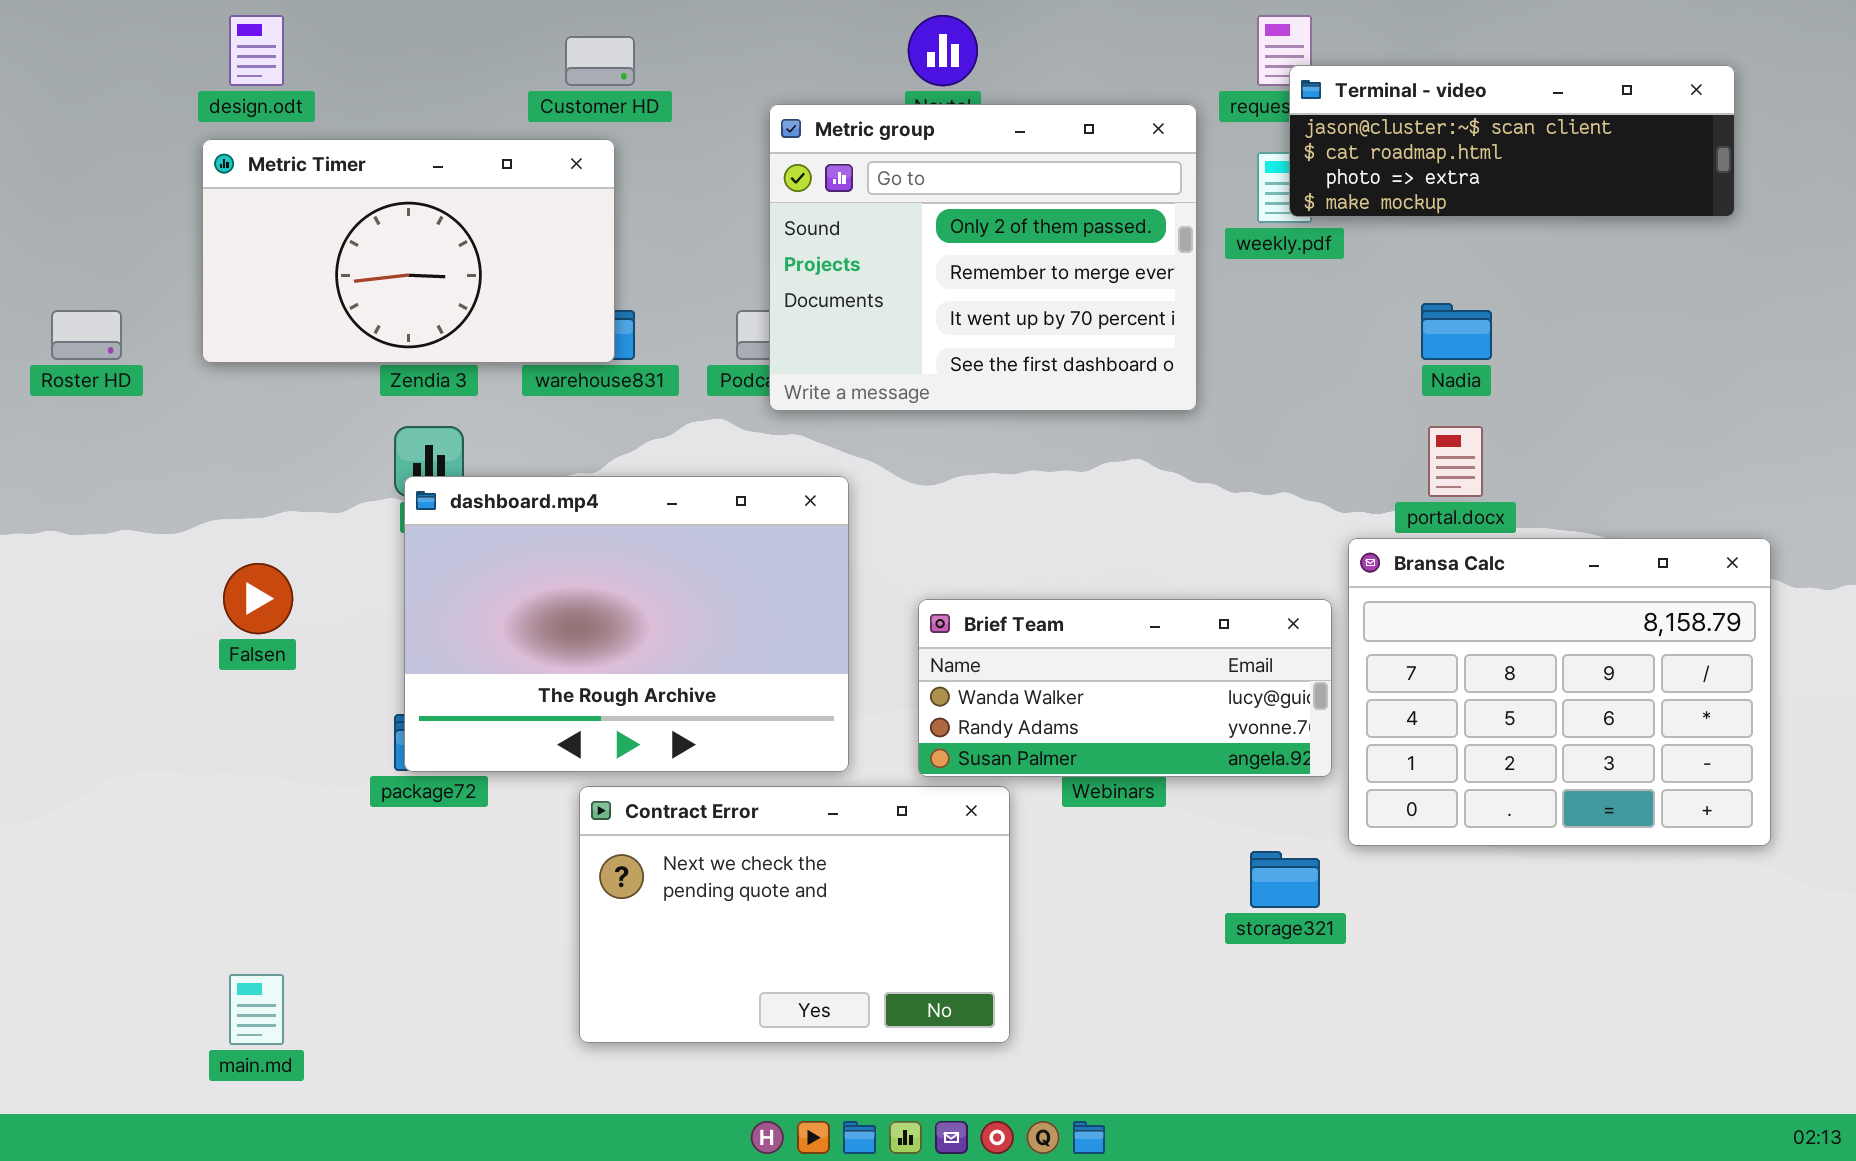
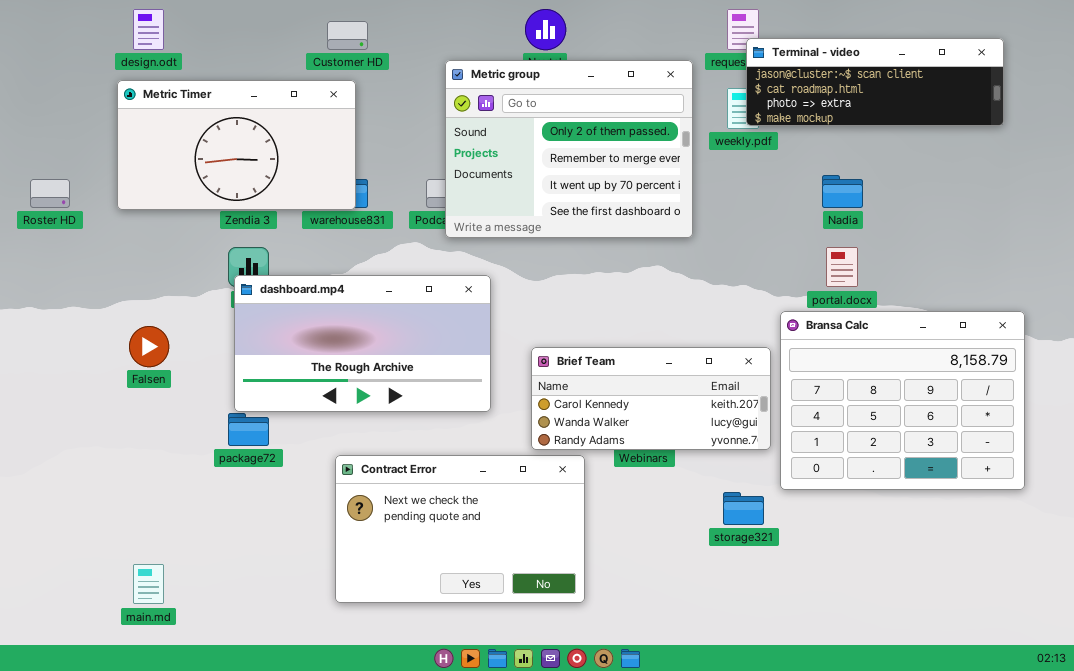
dashboard.mp4: [404,476,849,772] -> [234,275,491,412], resized
Brief Team: [918,599,1332,777] -> [531,347,771,450], scrolled up 1 row

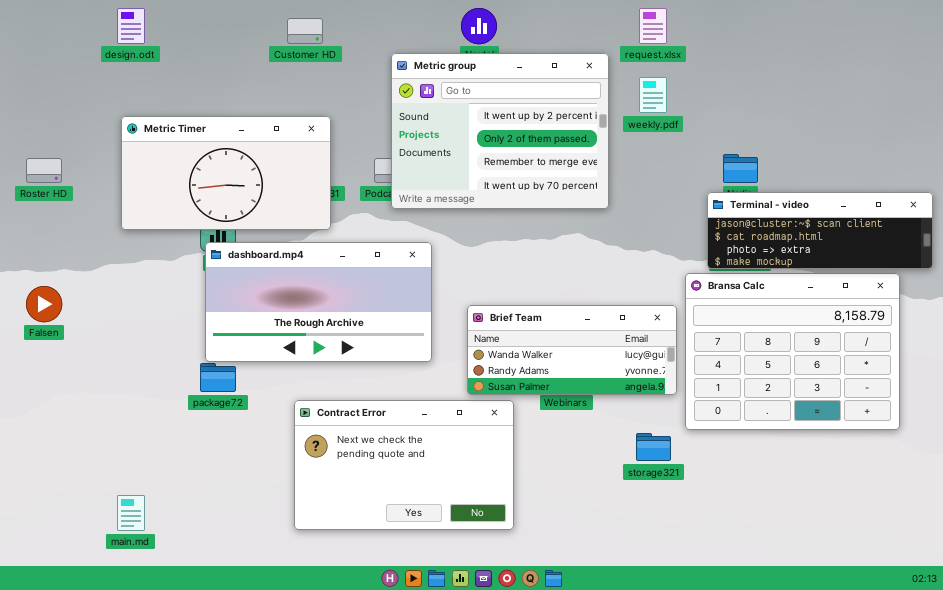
Terminal - video: [746,38,1004,126] -> [707,192,933,269], moved
Metric group: [445,60,693,238] -> [391,53,609,209], scrolled up 1 row
Metric Timer: [117,80,356,210] -> [121,116,331,230], moved
Falsen: [129,326,169,367] -> [26,286,62,322], moved
Brief Team: [531,347,771,450] -> [467,305,677,395], scrolled down 1 row

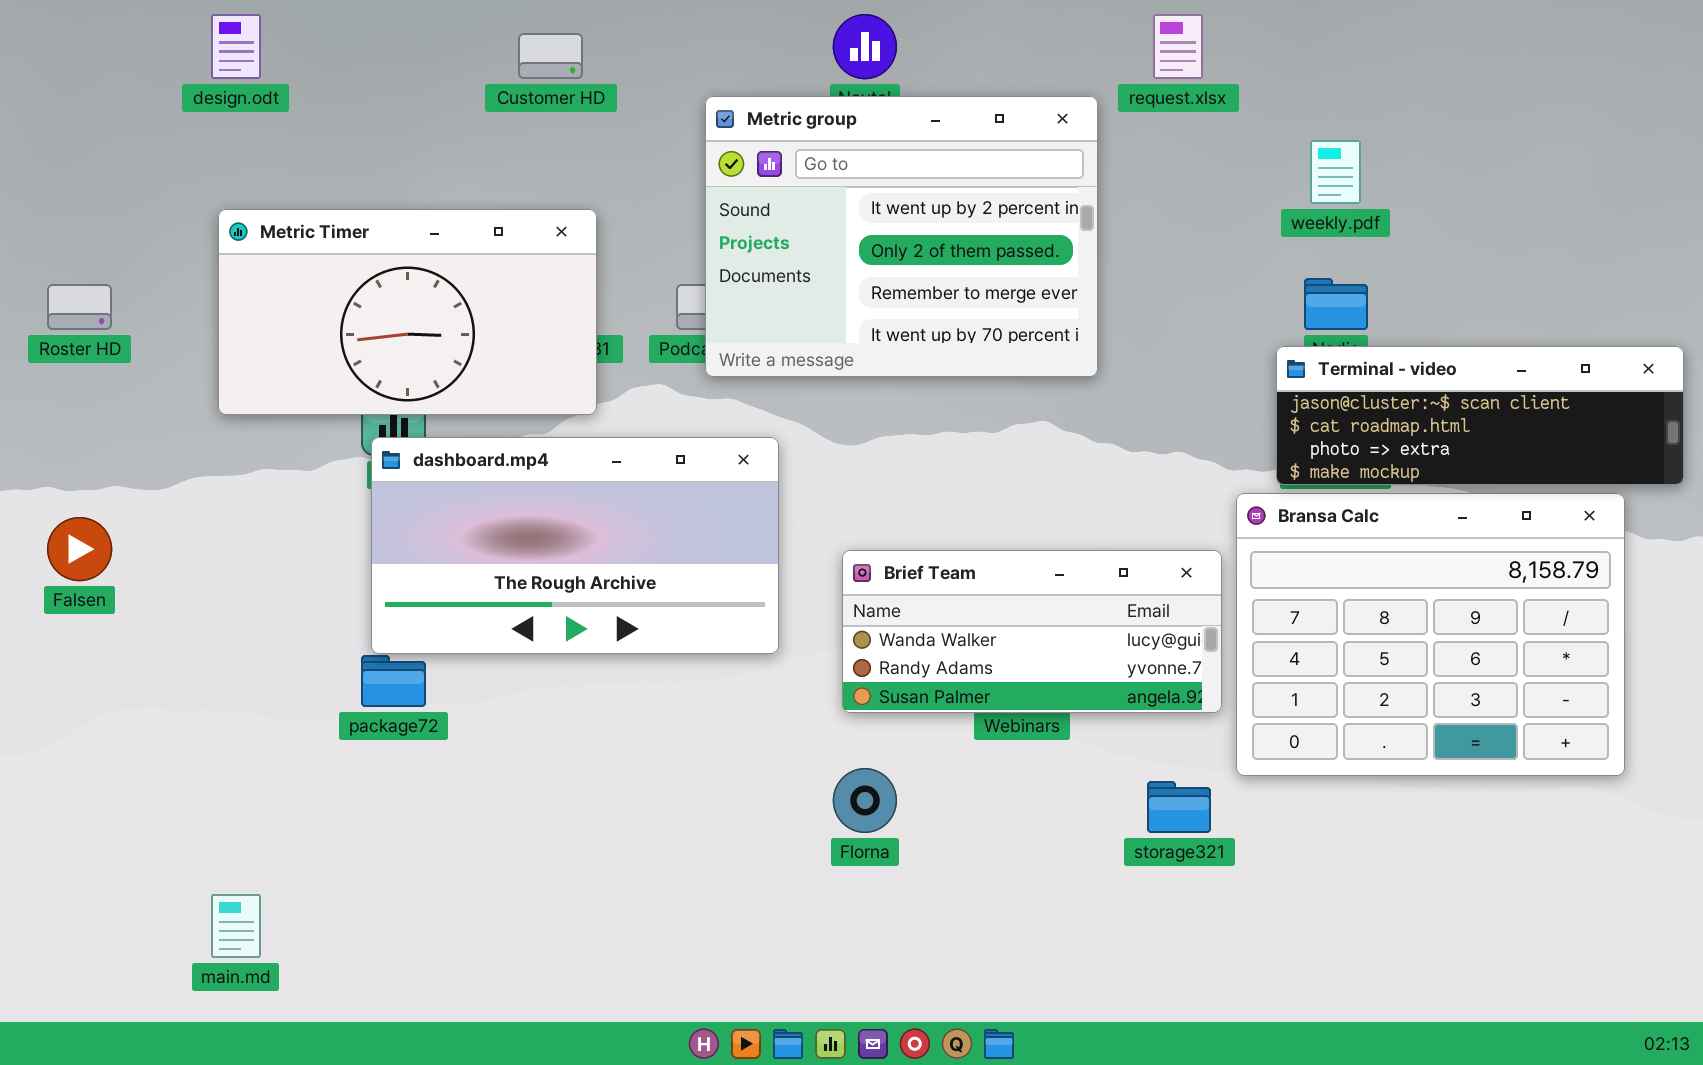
weekly.pdf: [639,77,667,113] -> [1310,140,1361,204], moved
Contract Error: [294,400,514,530] -> none, closed

